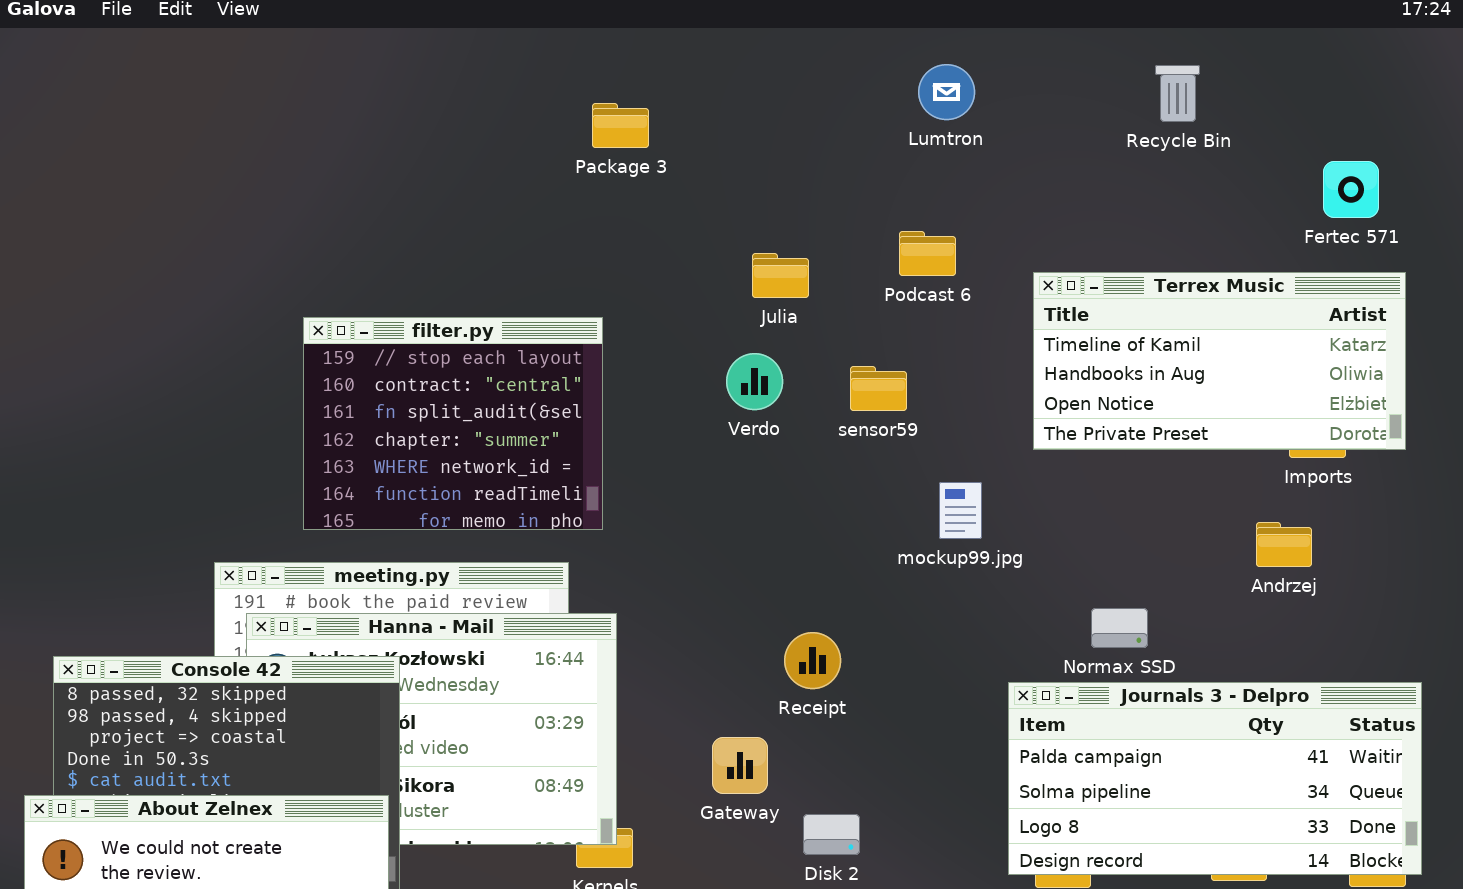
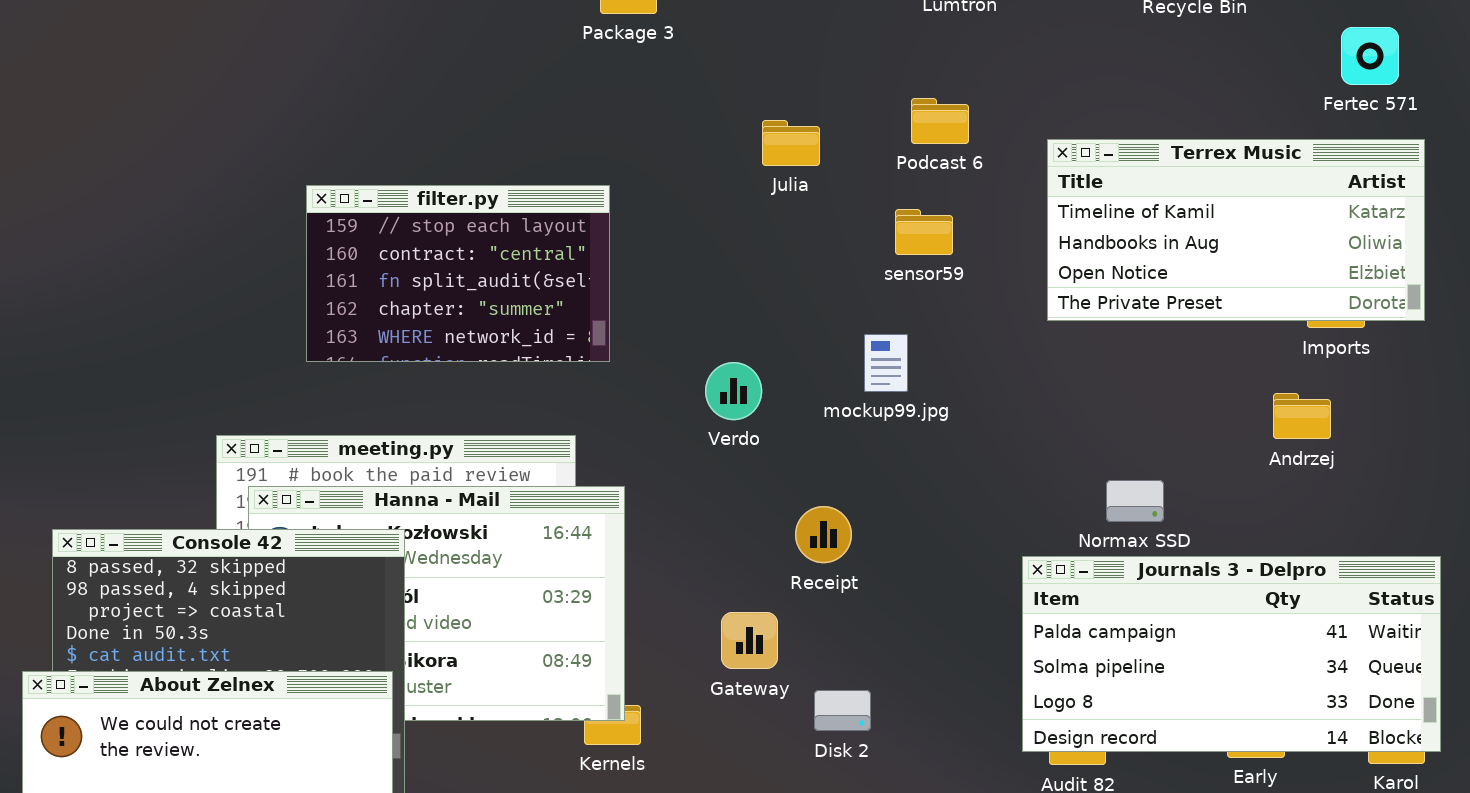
filter.py: [303,317,603,530] -> [306,185,610,362], resized
Verdo: [726,353,783,410] -> [705,362,762,420], moved
sensor59: [850,366,907,411] -> [895,209,953,255], moved
mockup99.jpg: [939,482,982,539] -> [864,334,908,392], moved

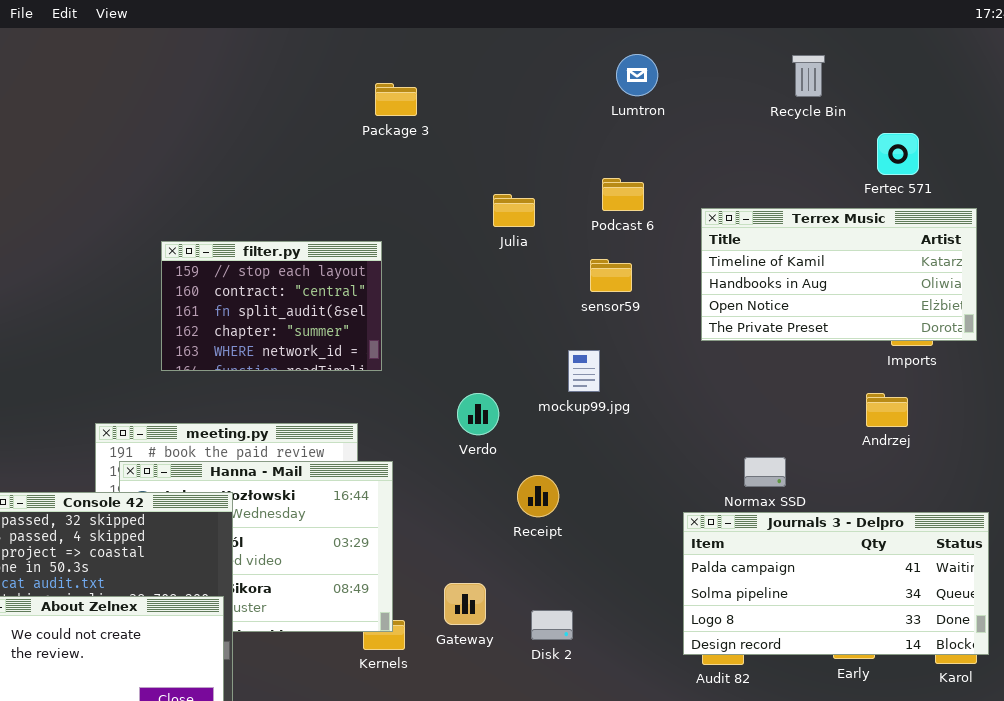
Fertec 571: [1341,27,1399,85] -> [877,133,919,175], moved
Verdo: [705,362,762,420] -> [457,393,499,435], moved
Gateway: [721,612,778,669] -> [444,583,486,625], moved

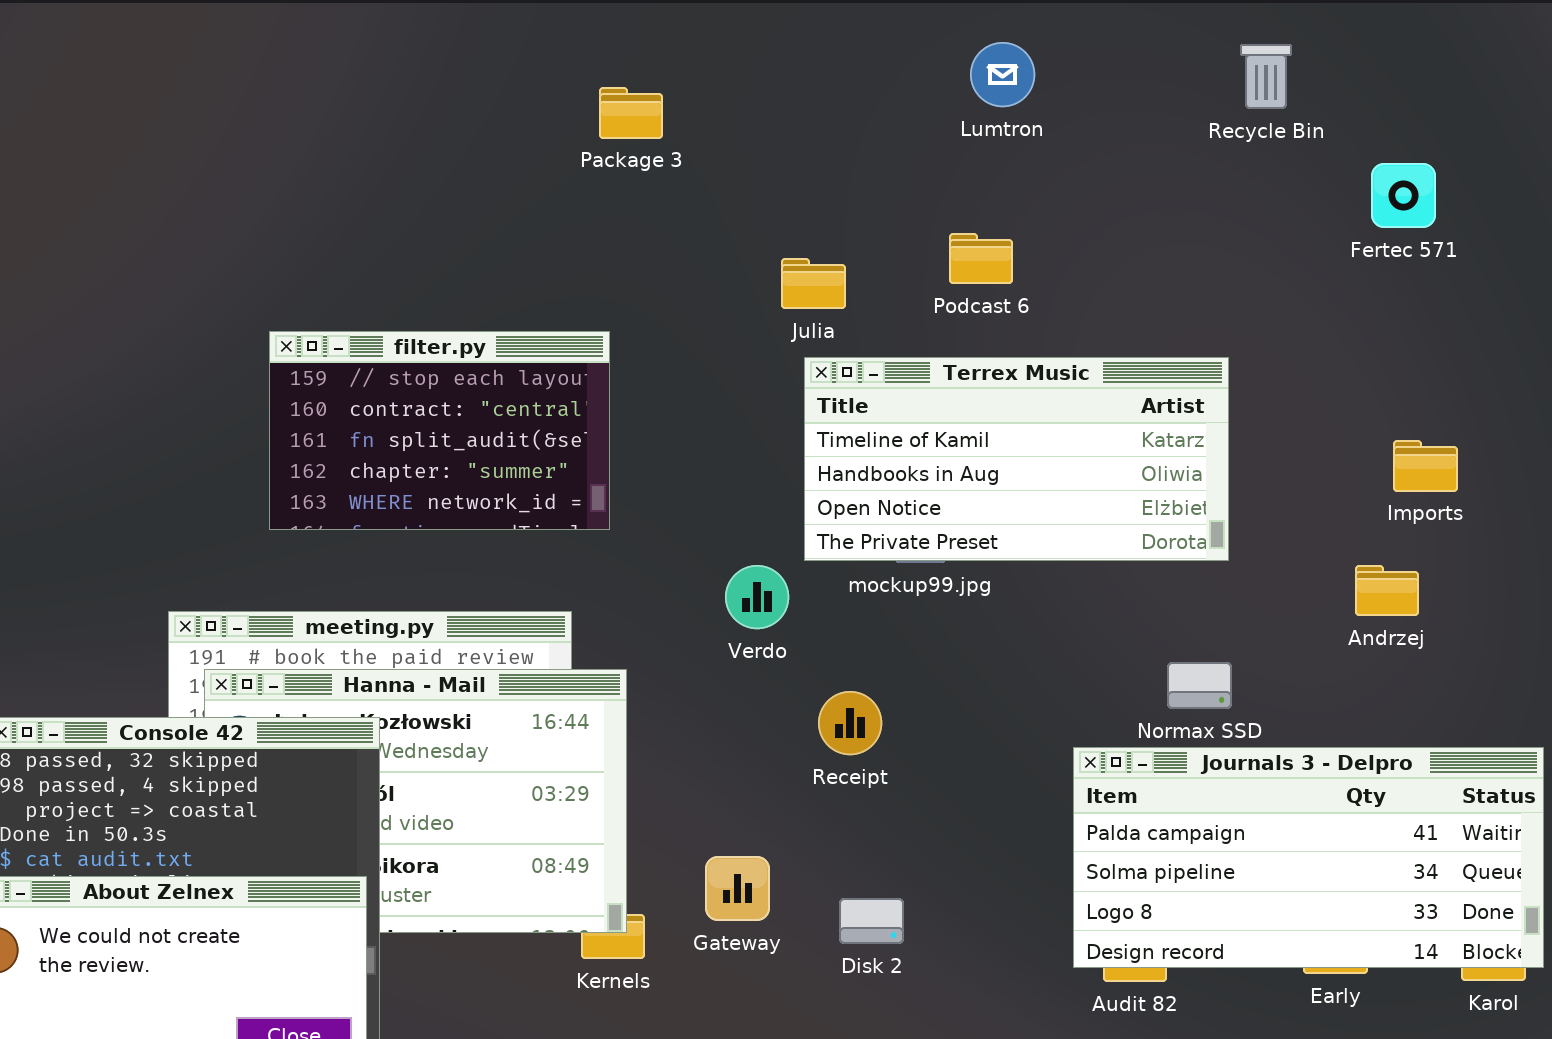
Terrex Music: [701,208,977,341] -> [804,357,1229,561], moved

